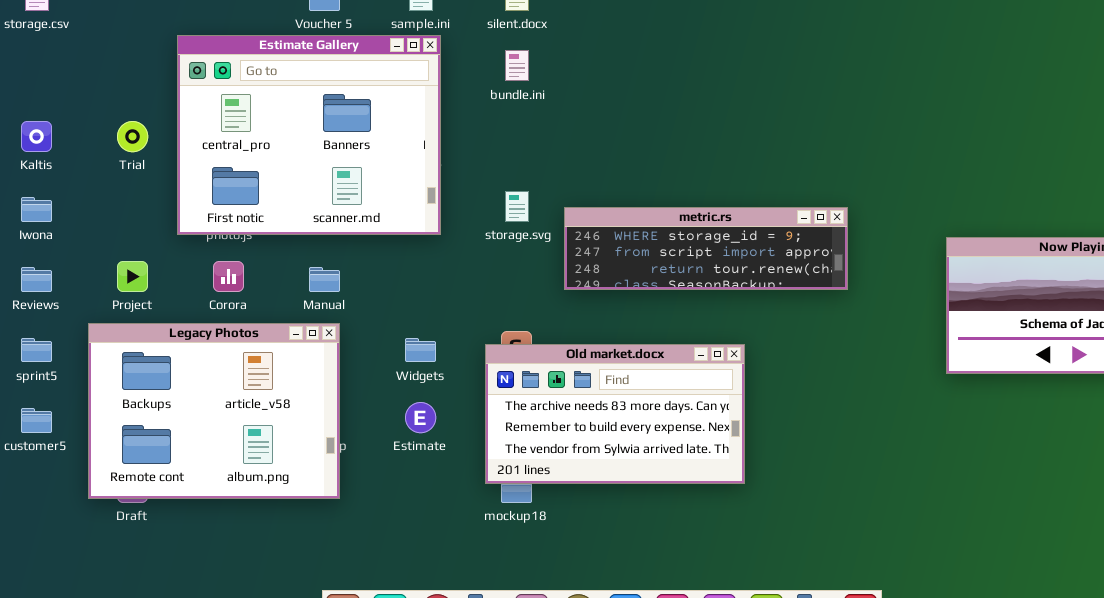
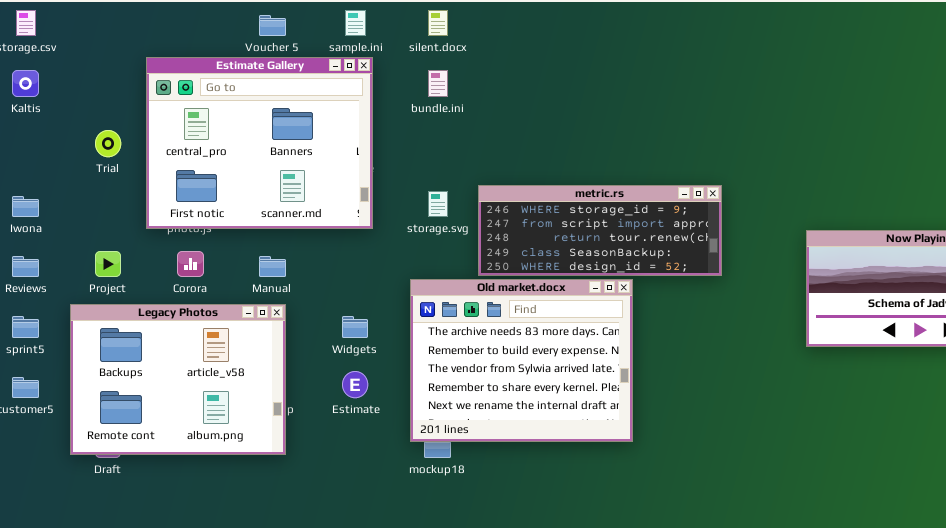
Kaltis: [21,121,52,152] -> [12,70,39,97], moved
metric.rs: [564,207,848,290] -> [478,185,722,276], resized
Old market.docx: [485,344,745,484] -> [410,279,633,442], resized

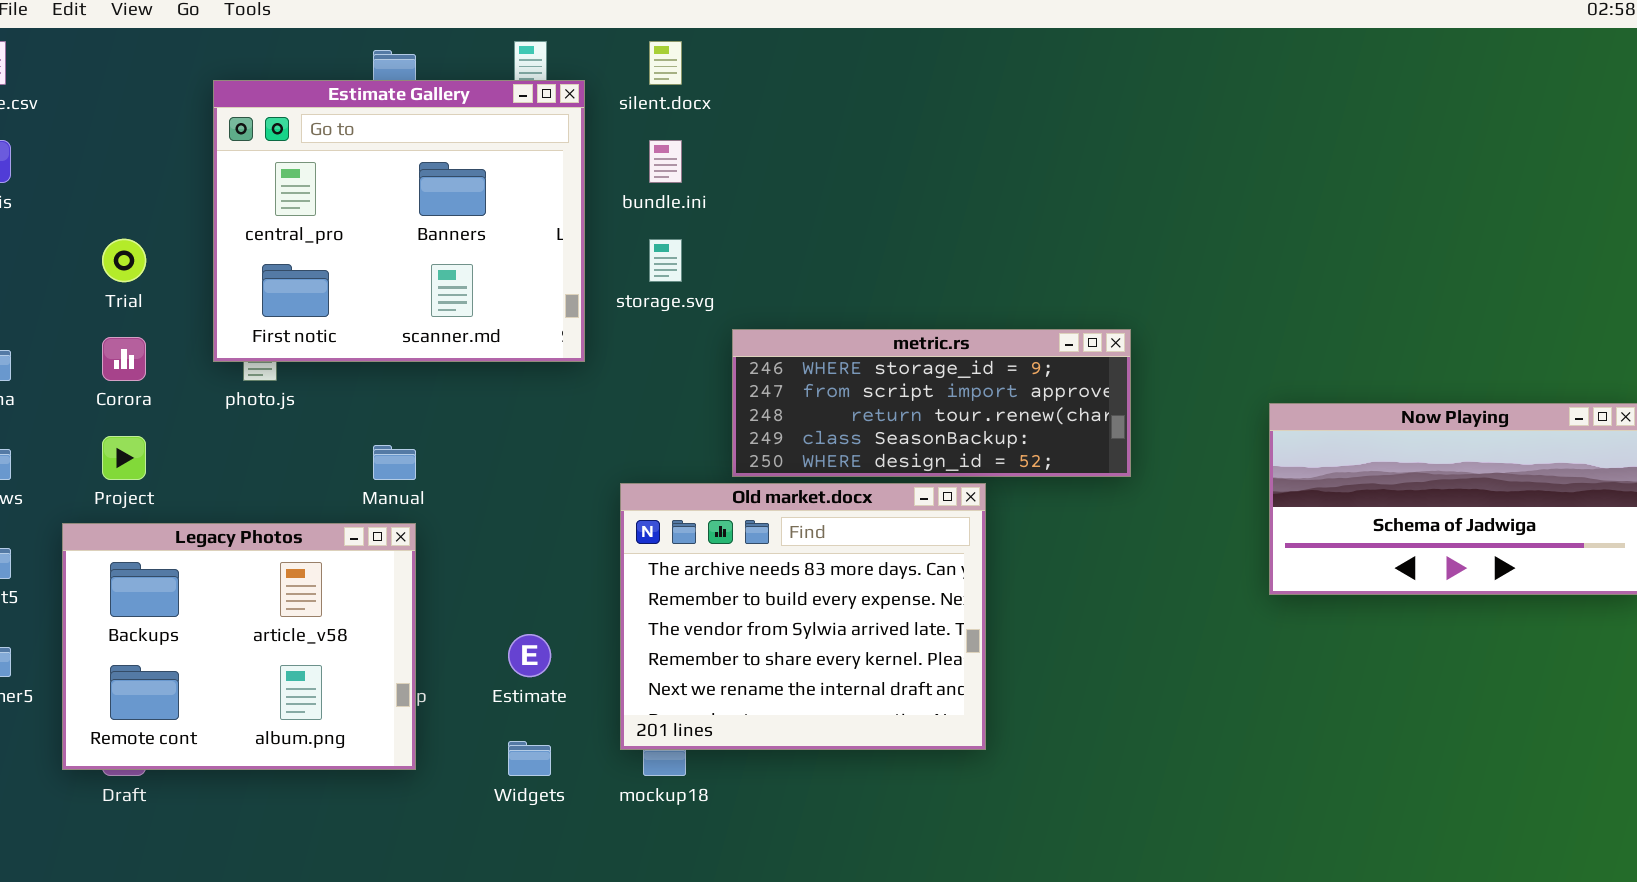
Estimate Gallery: [146,57,373,229] -> [213,80,585,362], moved
storage.svg: [428,191,448,217] -> [649,239,682,282], moved
Corora: [177,251,204,277] -> [102,337,146,381], moved
Widgets: [342,316,368,338] -> [508,741,551,776], moved

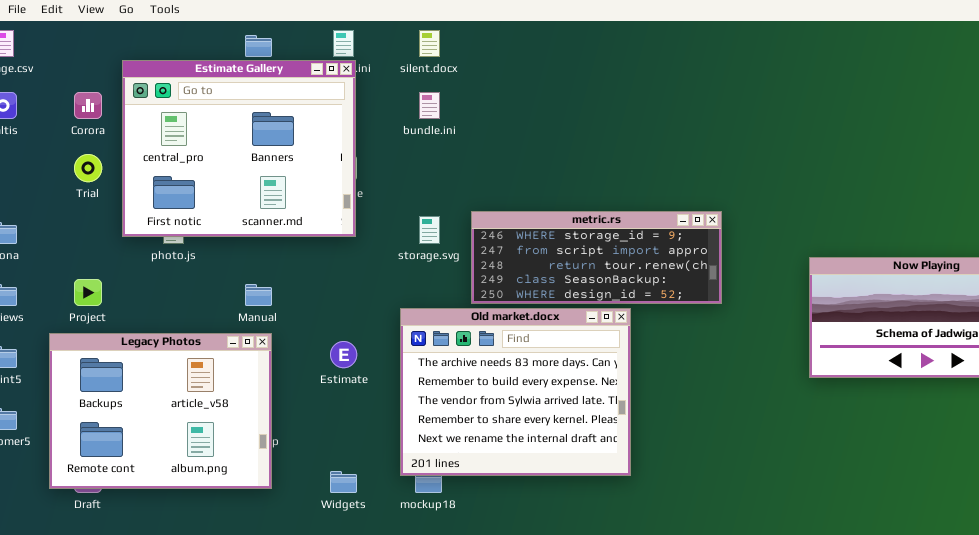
Estimate Gallery: [213,80,585,362] -> [122,60,356,237], moved
storage.svg: [649,239,682,282] -> [419,216,440,244], moved
Corora: [102,337,146,381] -> [74,92,102,119], moved
Estimate: [508,634,551,677] -> [330,341,357,368], moved

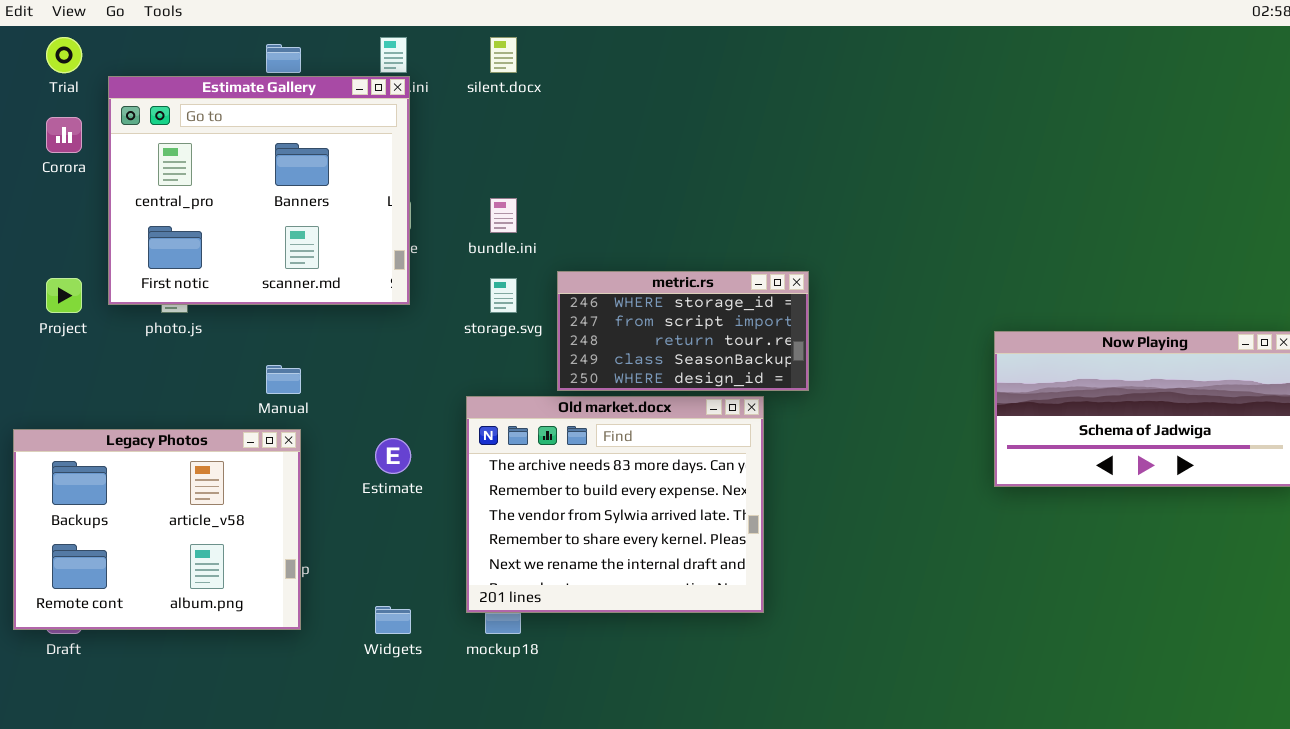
bundle.ini: [419,92,440,119] -> [490,198,517,233], moved
Trial: [74,154,102,182] -> [46,37,82,73], moved
metric.rs: [471,211,722,304] -> [557,271,809,391], resized
Project: [74,279,102,306] -> [46,278,82,313], moved

